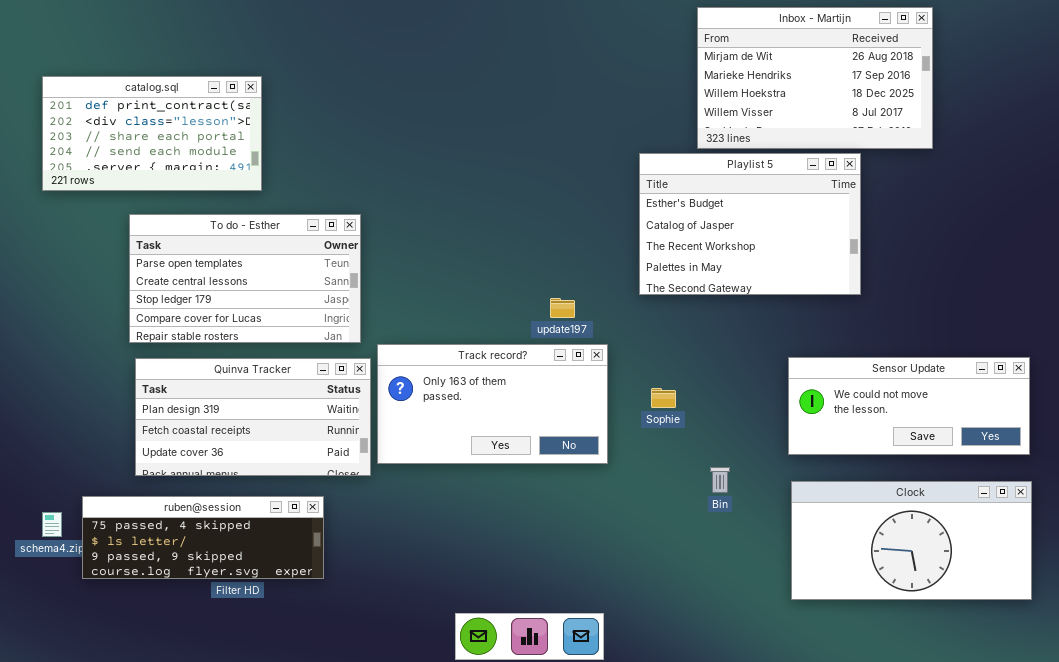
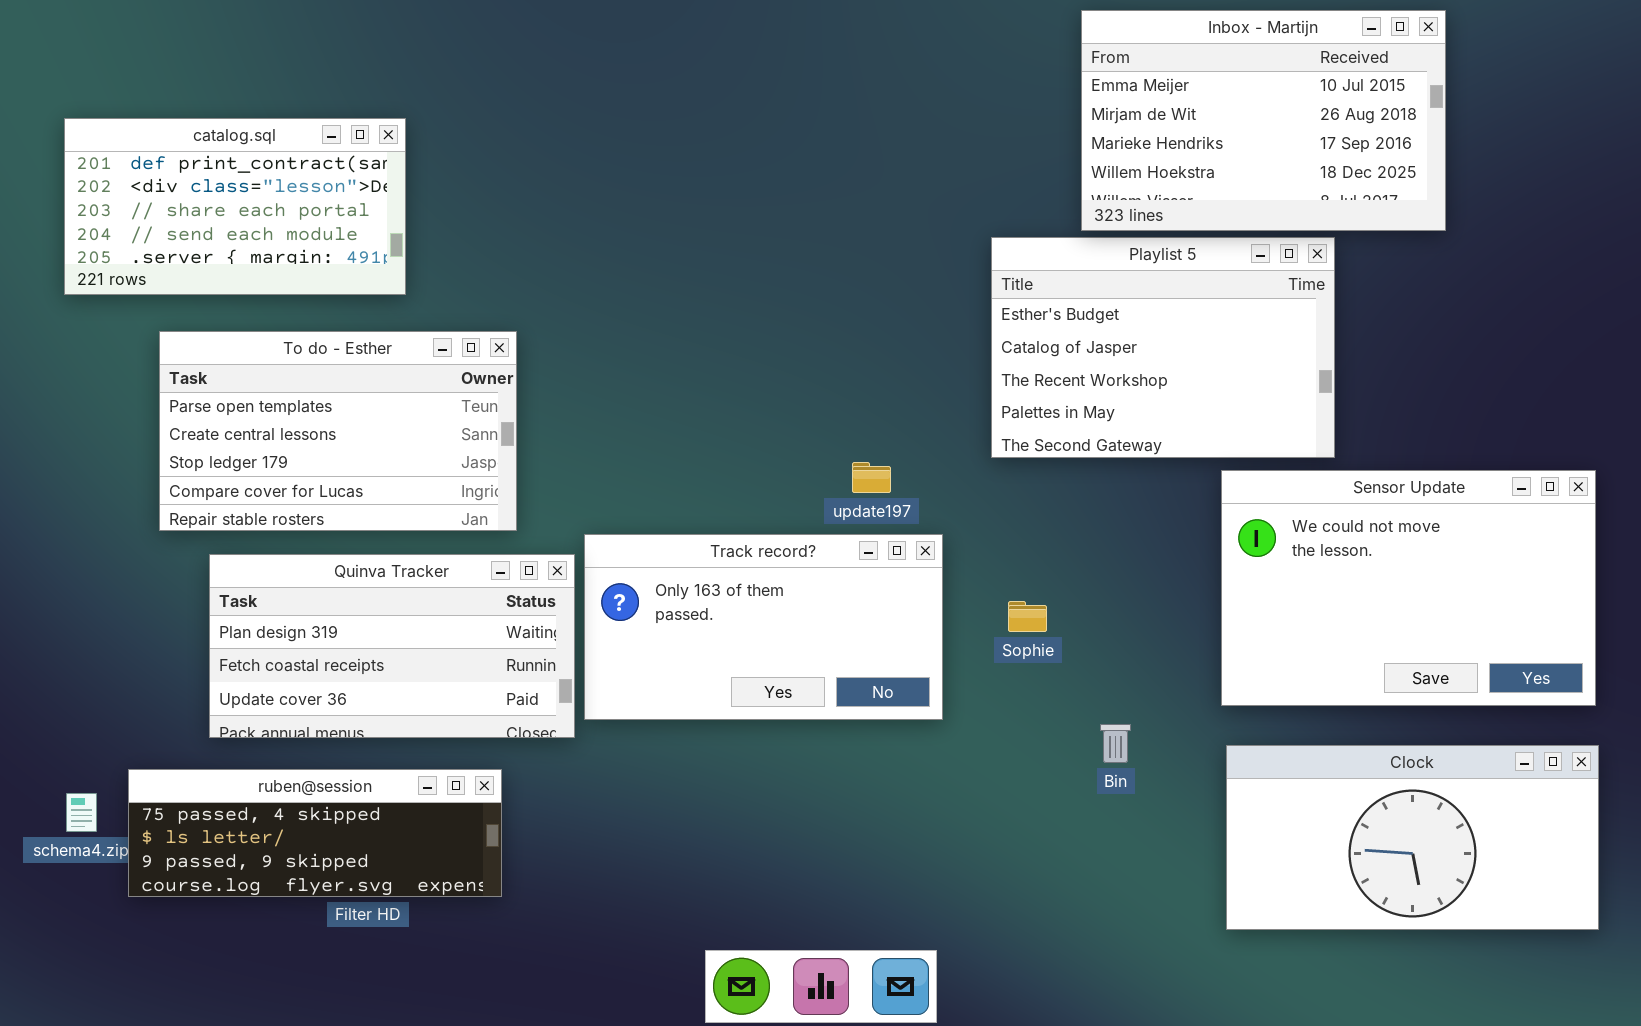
Inbox - Martijn: [697,7,933,149] -> [1081,10,1446,231], scrolled up 1 row
To do - Esther: [129,214,361,343] -> [159,331,517,531], moved
Sensor Update: [788,357,1030,455] -> [1221,470,1596,706], resized

